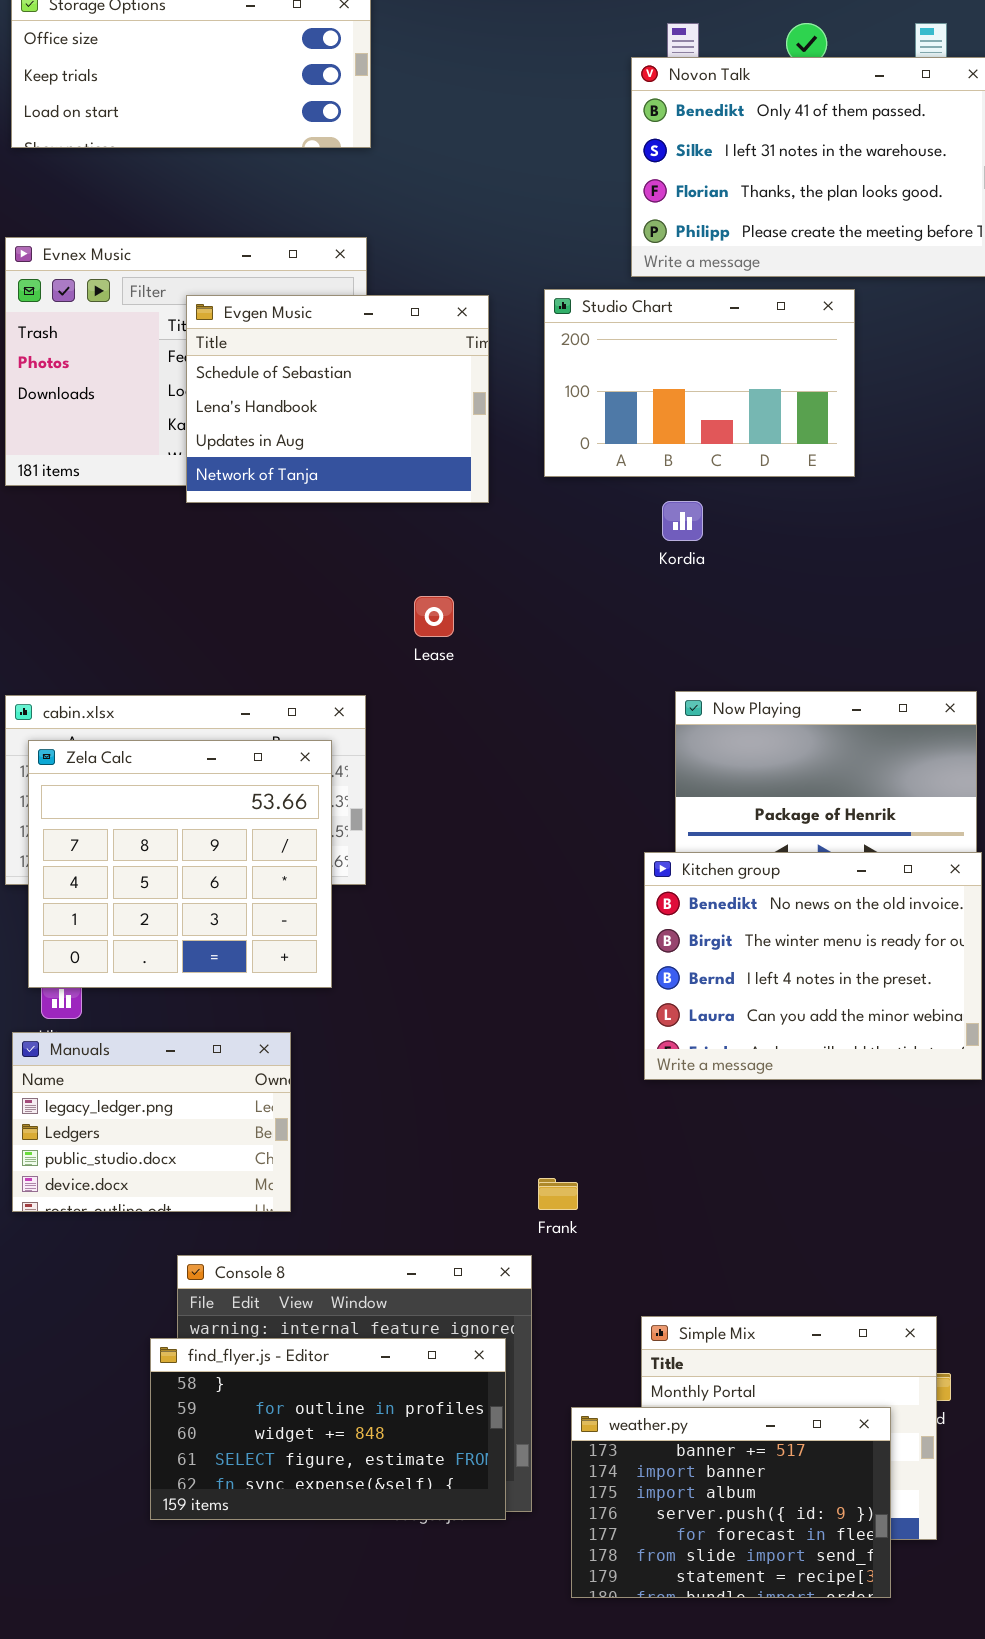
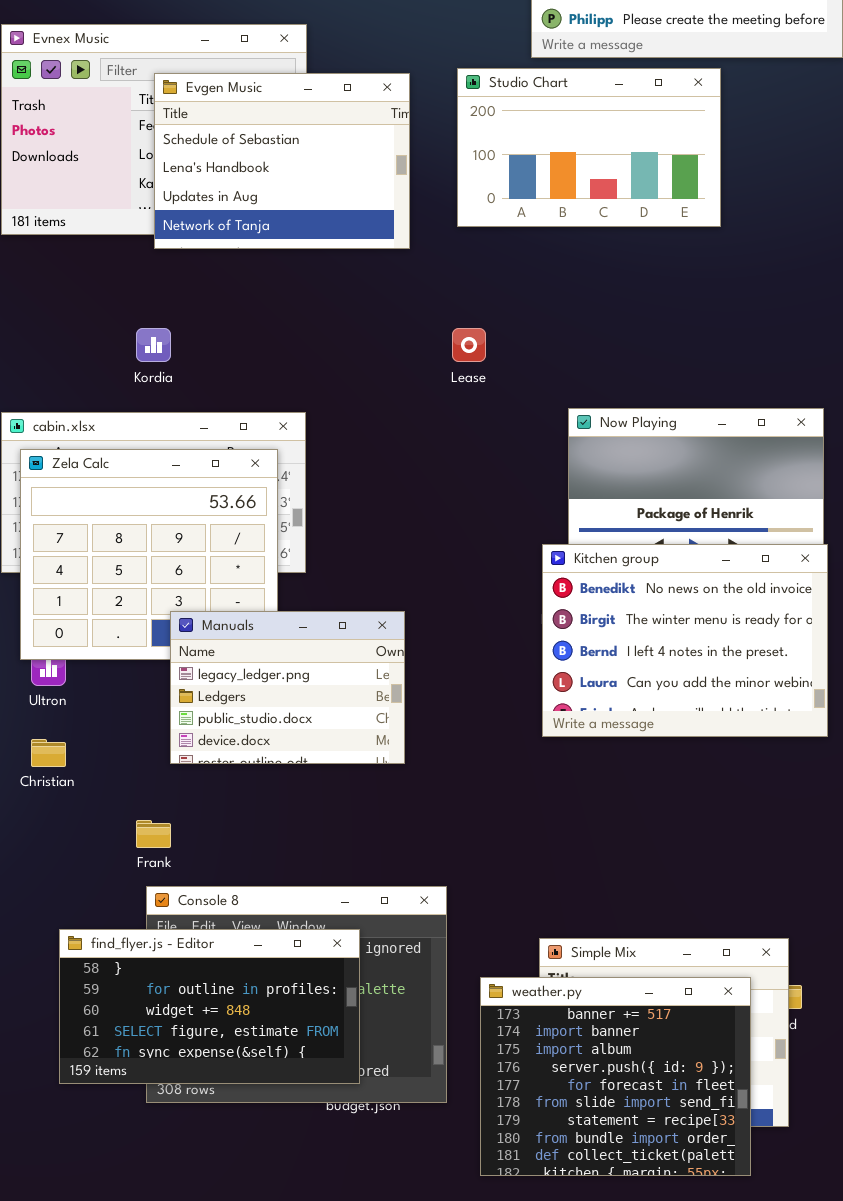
Kordia: [662,501,703,541] -> [136,328,171,362], moved
Lease: [414,596,454,637] -> [452,328,486,362], moved
Manuals: [12,1032,291,1212] -> [170,611,405,764], moved
Frank: [538,1178,578,1210] -> [136,820,171,848], moved
find_flyer.js - Editor: [150,1338,506,1520] -> [59,929,360,1084], moved
weather.py: [571,1407,891,1598] -> [480,977,751,1176], resized

